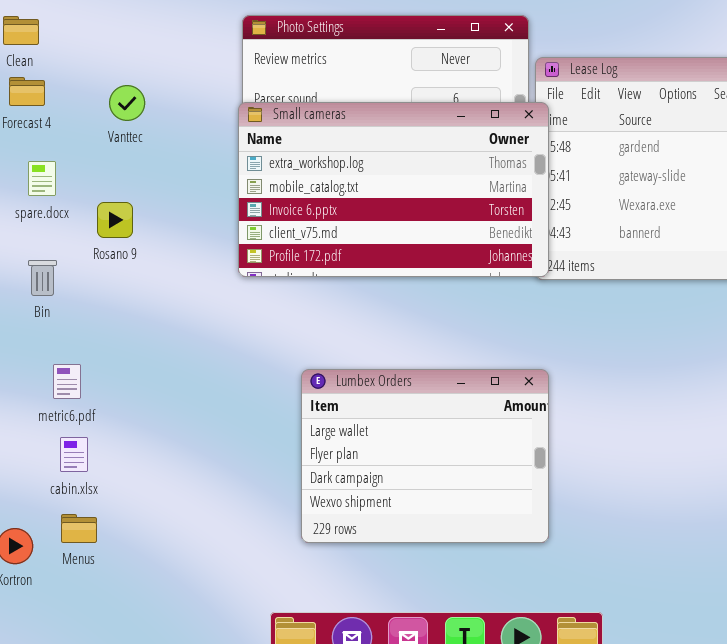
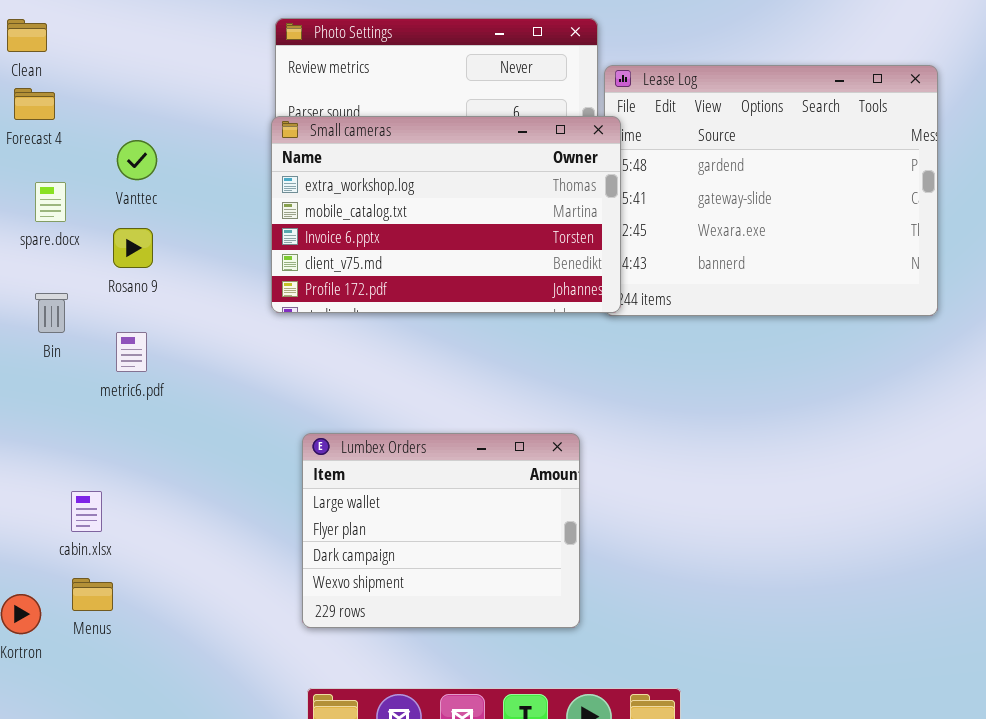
Vanttec: [109,85,145,121] -> [117,140,157,180], moved
metric6.pdf: [53,364,81,399] -> [116,332,147,372], moved
Lumbex Orders: [301,369,549,543] -> [302,433,580,628], moved

